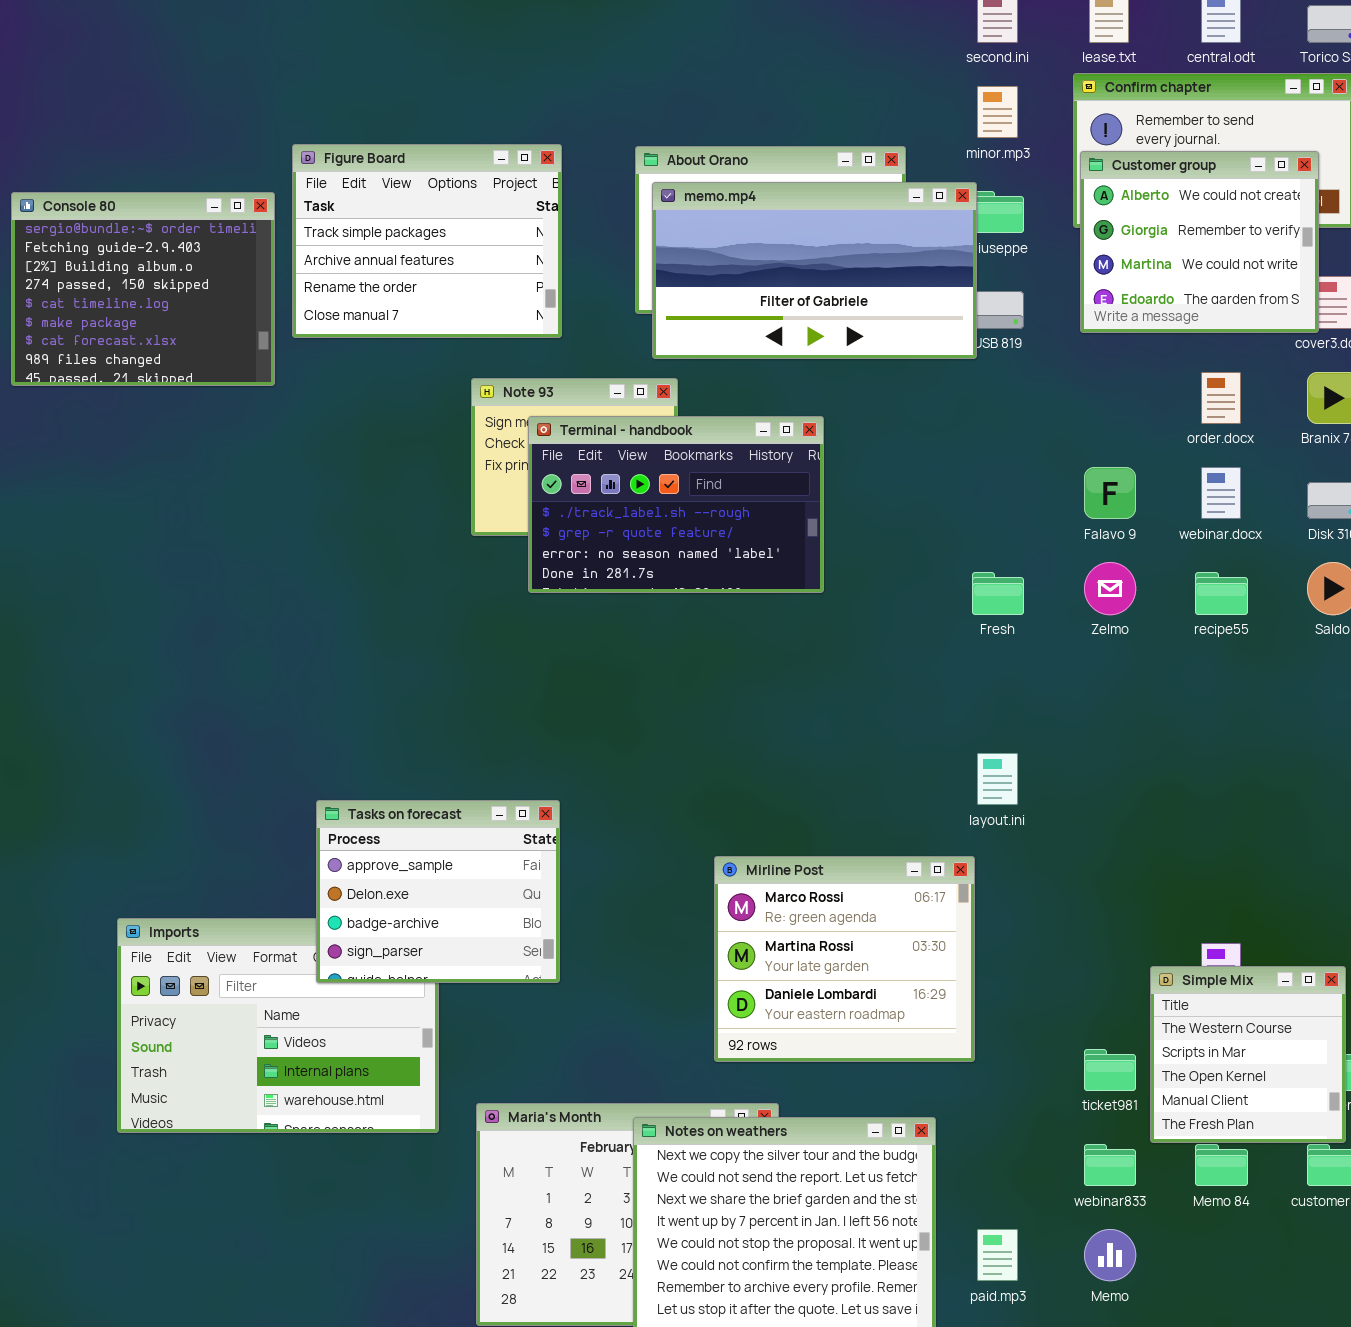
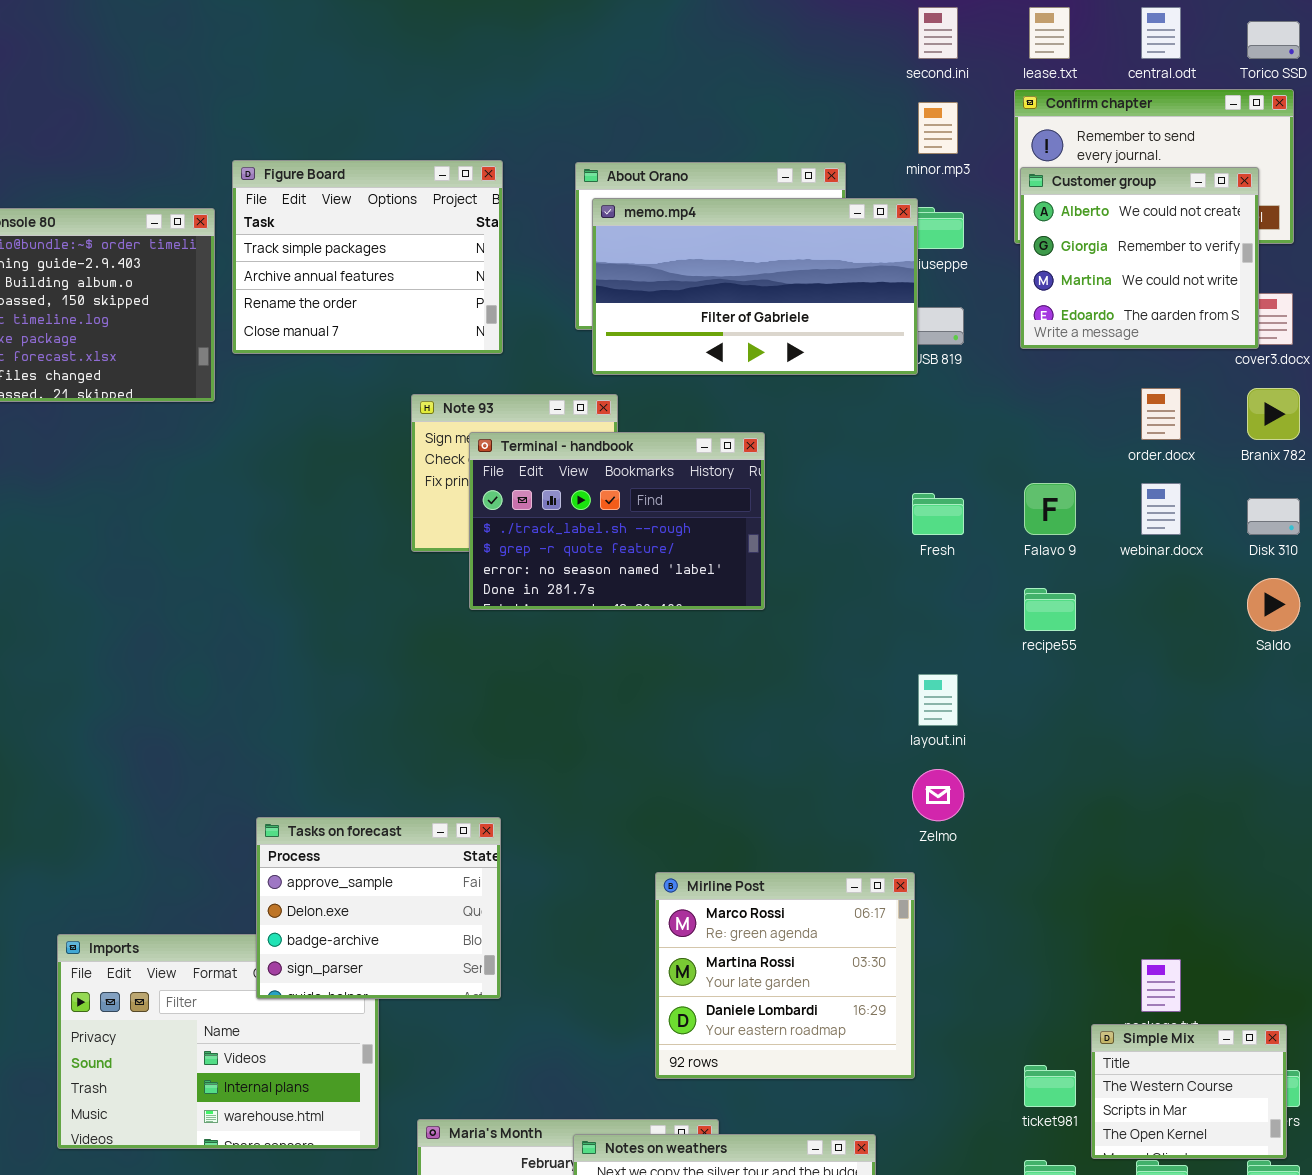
Zelmo: [1084,562,1136,615] -> [912,769,964,821], moved
Fresh: [972,572,1024,615] -> [912,493,964,535], moved
recipe55: [1195,572,1248,615] -> [1024,588,1076,631], moved
layout.ini: [977,753,1018,805] -> [918,674,958,726], moved
Simple Mix: [1150,966,1346,1143] -> [1091,1024,1287,1159], resized

